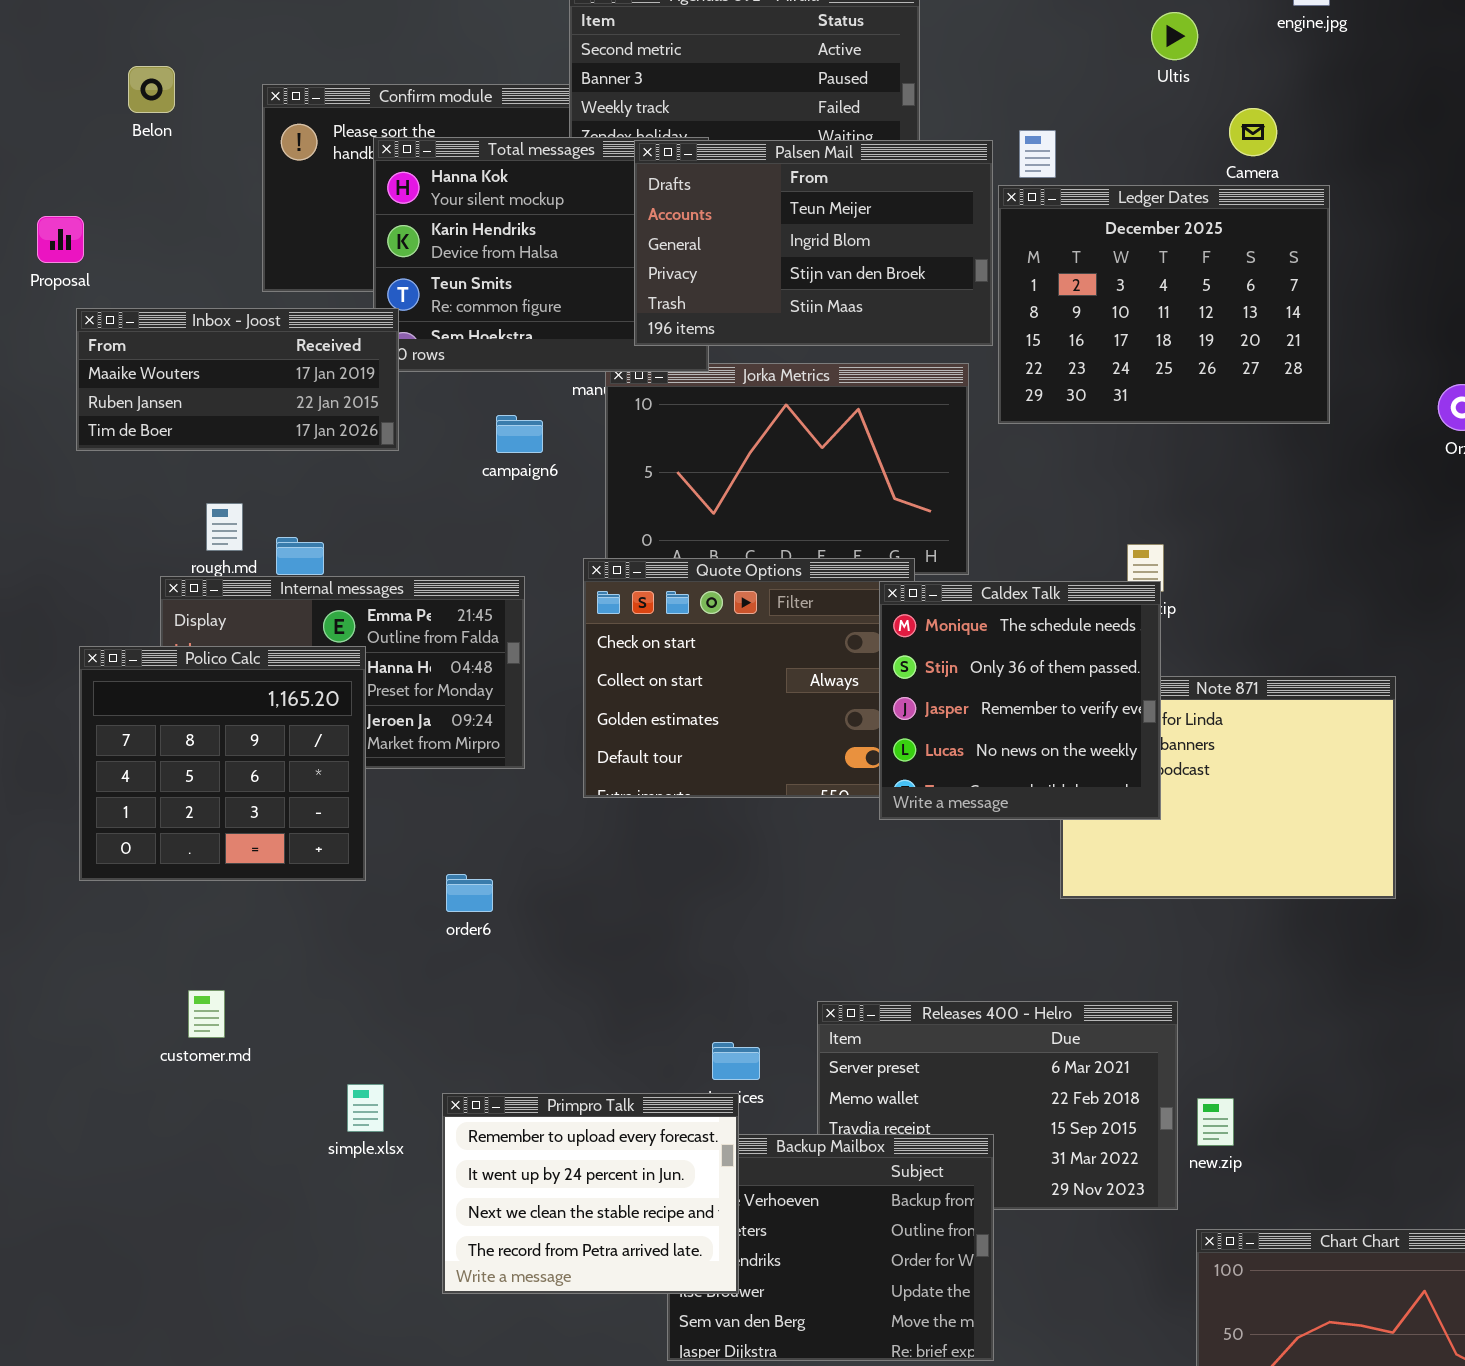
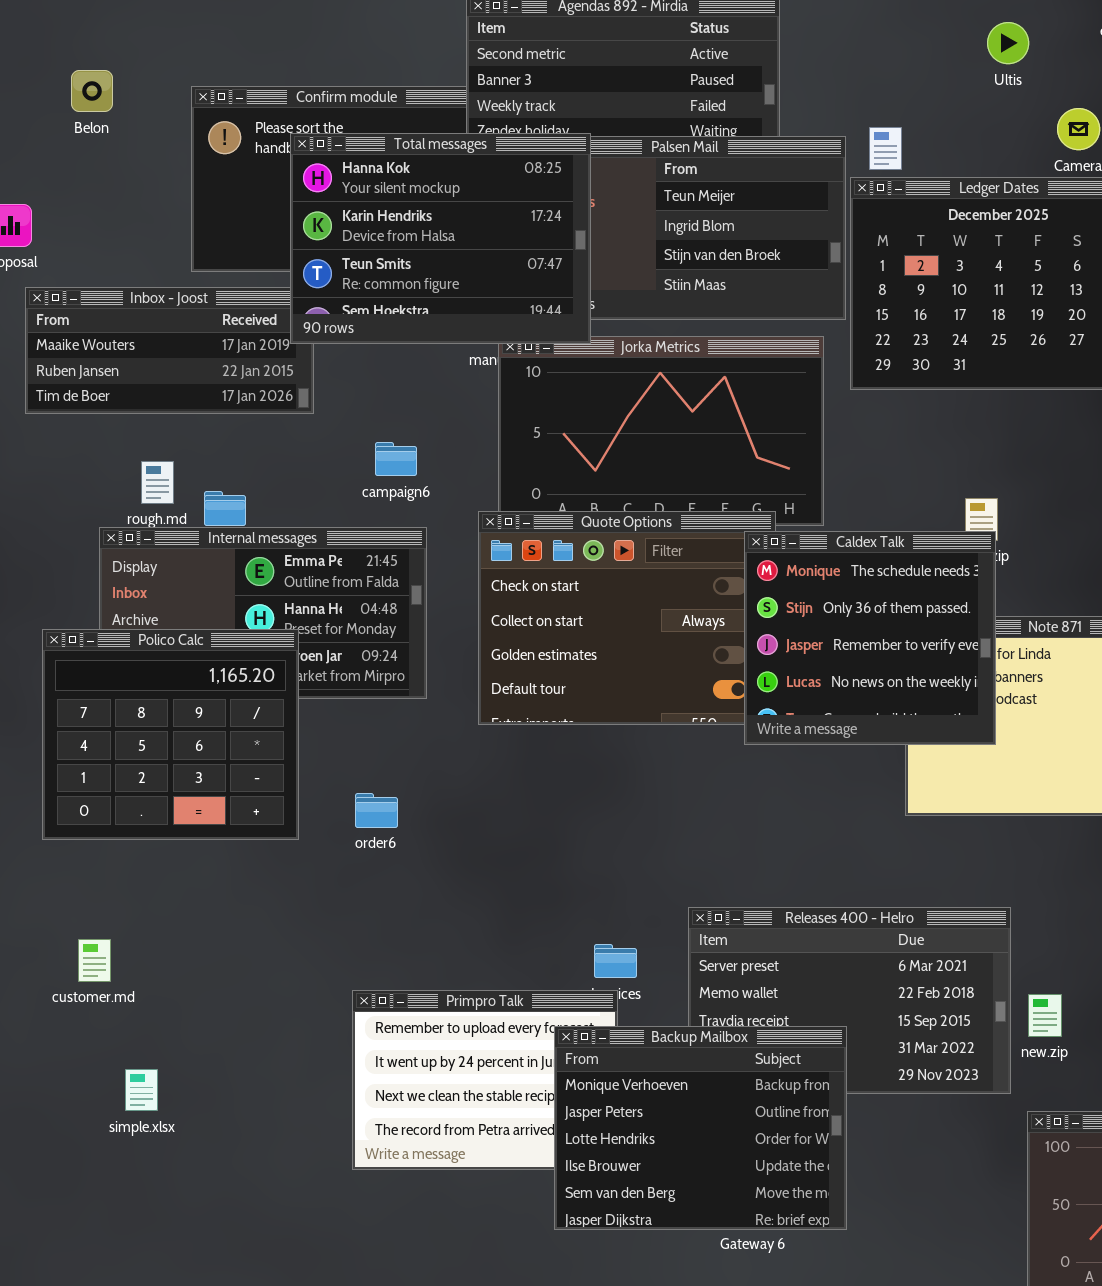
Total messages: [373,137,709,372] -> [290,133,591,344], raised
campaign6: [496,415,543,453] -> [375,442,417,476], moved
Polico Calc: [79,646,366,881] -> [42,629,299,840], moved
customer.md: [188,990,225,1038] -> [78,939,111,982], moved
simple.xlsx: [347,1084,384,1132] -> [125,1069,158,1111], moved
Backup Mailbox: [667,1134,994,1361] -> [554,1026,847,1230], raised

